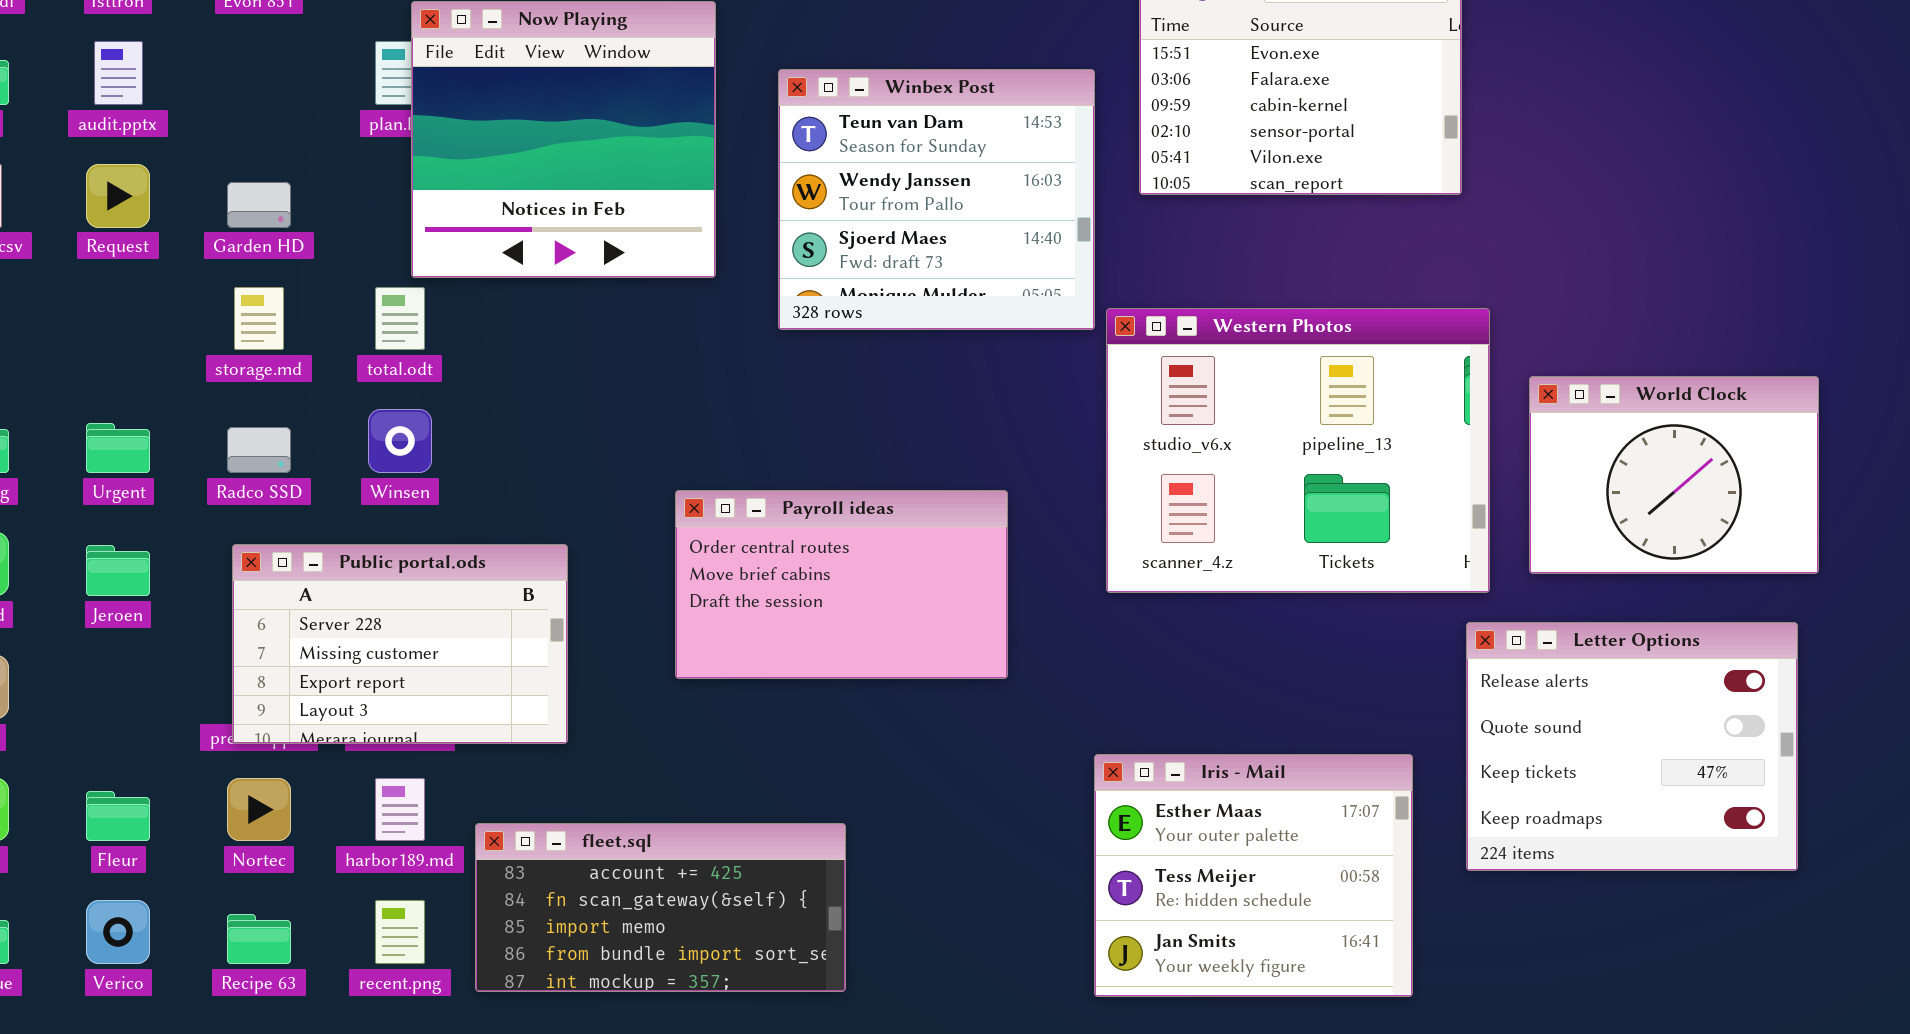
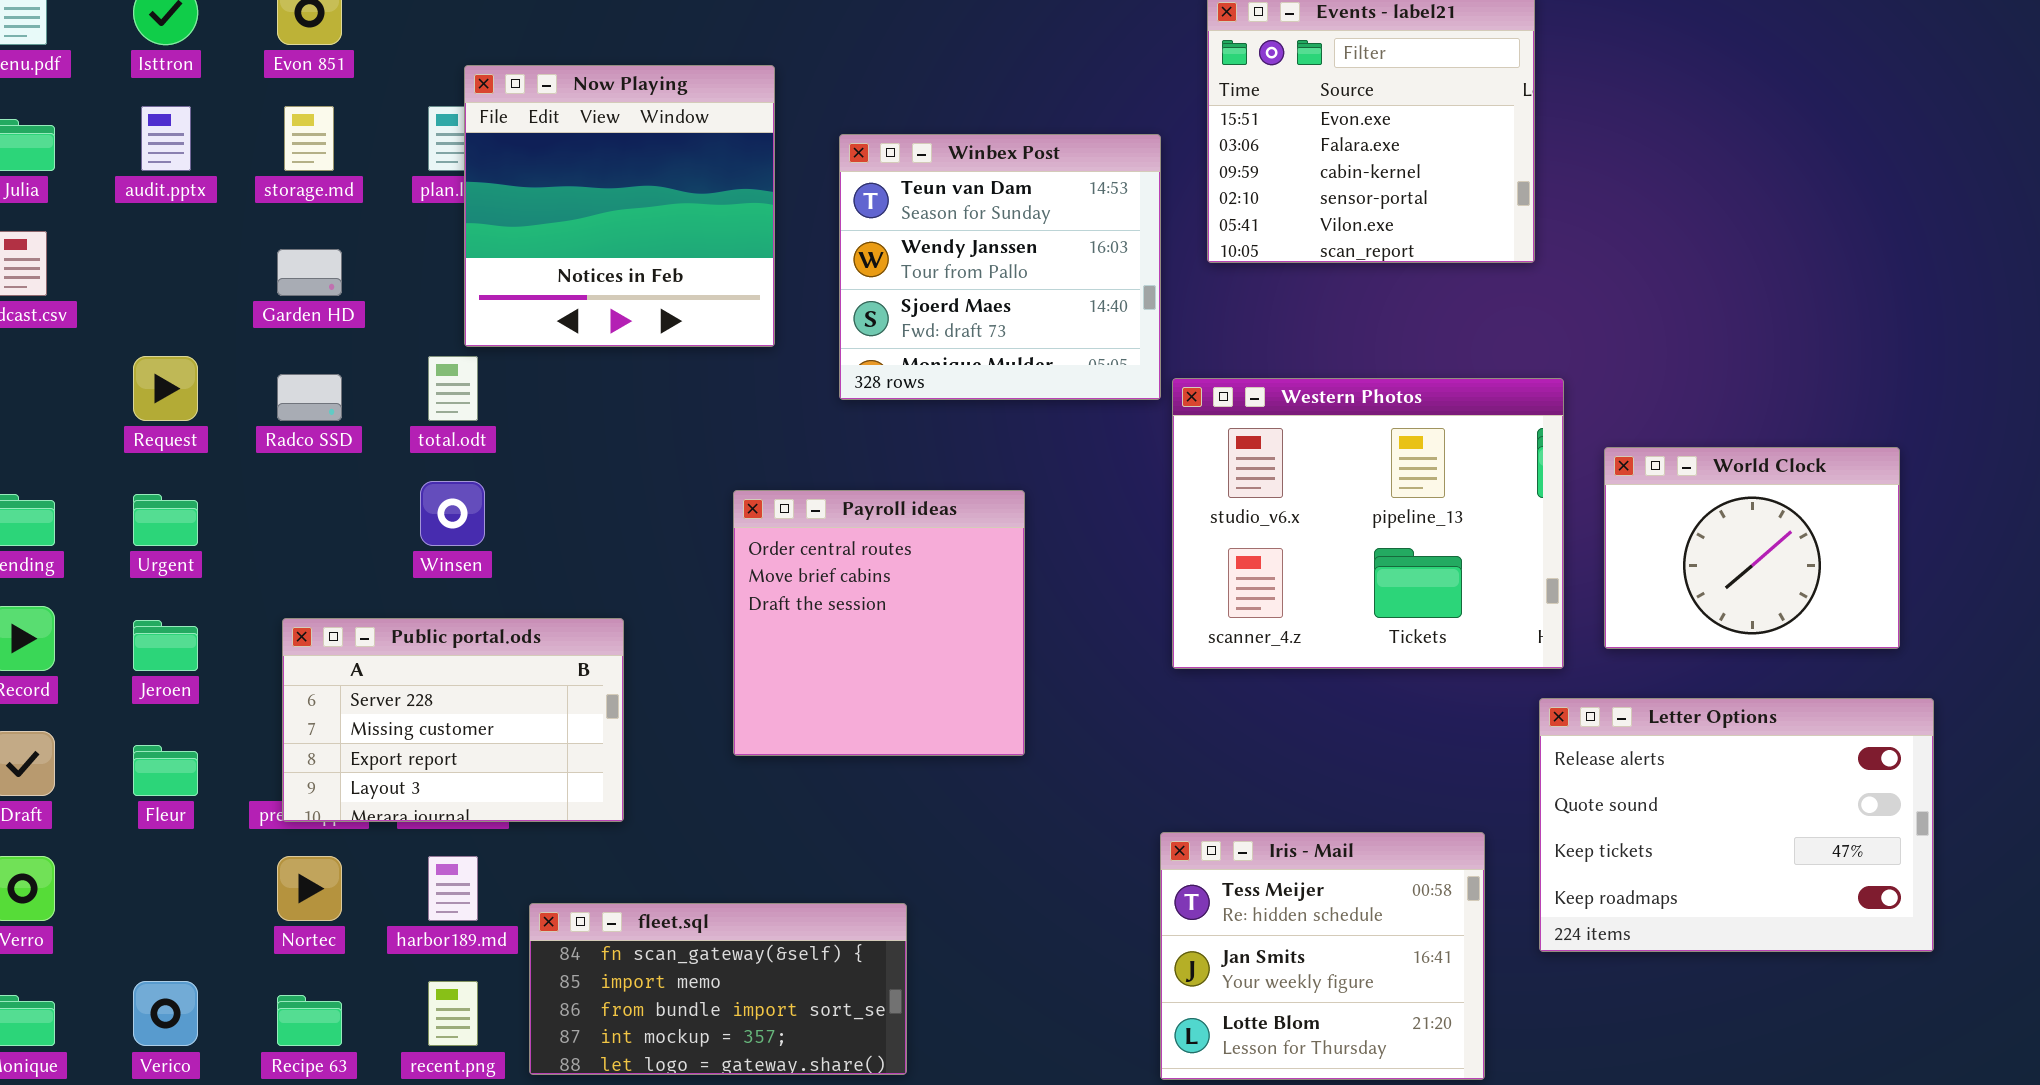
Request: [86,164,150,228] -> [133,356,198,421], moved
storage.md: [234,287,284,350] -> [284,106,334,171], moved
Radco SSD: [227,427,291,473] -> [277,374,342,421], moved
Payroll ideas: [675,490,1008,679] -> [733,490,1025,756], resized
Letter Options: [1466,622,1798,871] -> [1539,698,1934,952], resized
Iris - Mail: [1094,754,1413,997] -> [1160,832,1485,1080], scrolled down 1 row
Fleur: [86,791,150,841] -> [133,745,198,796], moved
fleet.sql: [475,823,846,992] -> [529,903,907,1075], scrolled down 1 row

